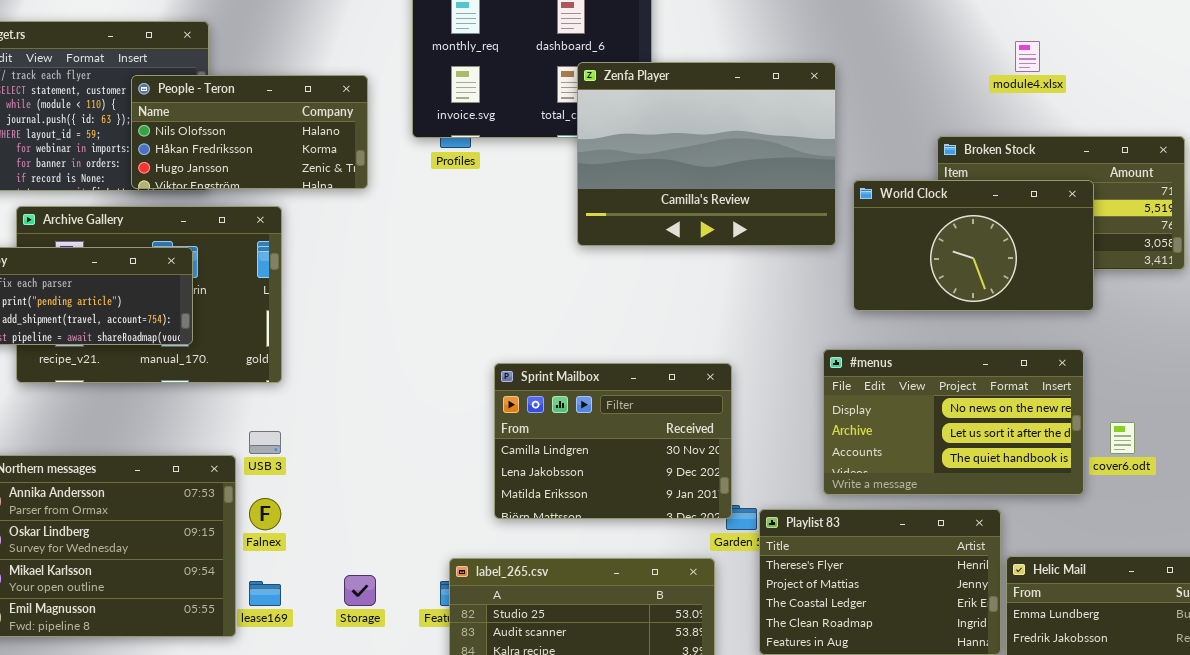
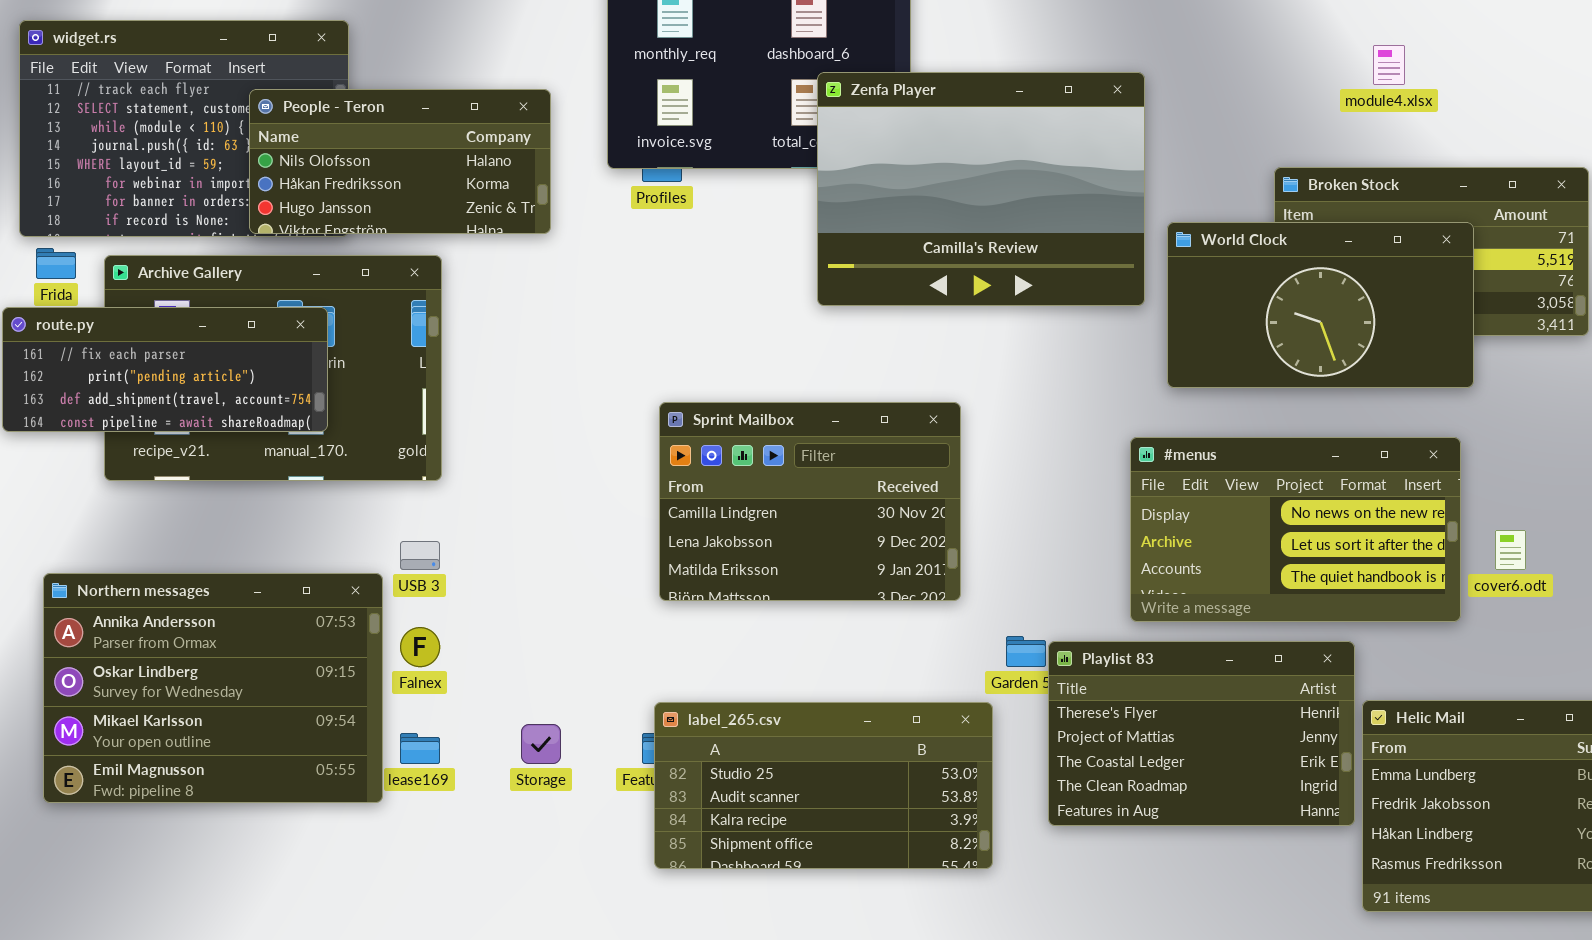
Sprint Mailbox: [494,363,732,519] -> [659,402,961,601], moved

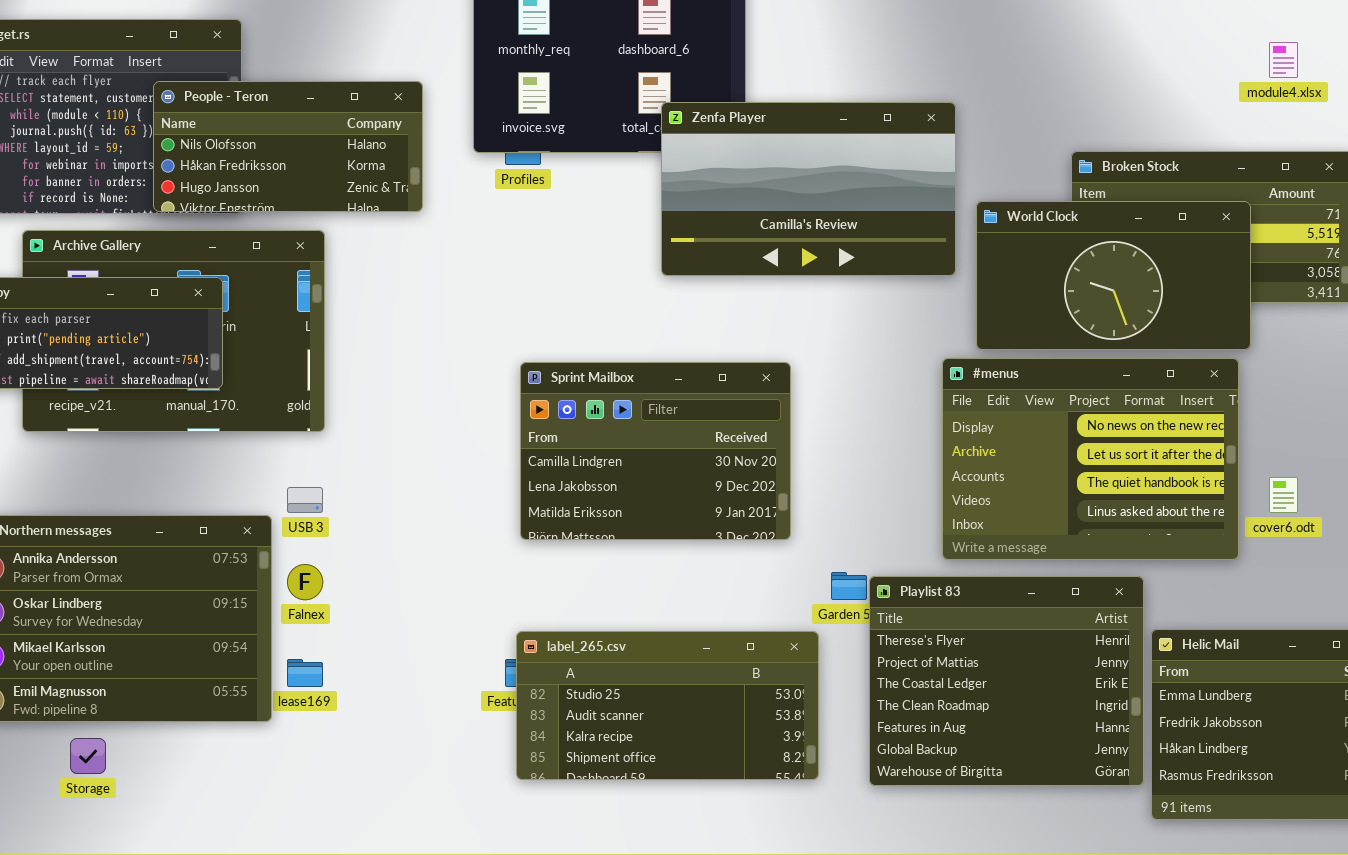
module4.xlsx: [1373,45,1405,85] -> [1269,42,1298,78], moved
Zenfa Player: [817,72,1145,306] -> [661,102,956,276], resized
#menus: [1130,437,1461,622] -> [942,358,1239,560], resized
Playlist 83: [1048,641,1355,826] -> [869,576,1144,786], resized
Storage: [521,724,561,764] -> [70,738,106,774], moved

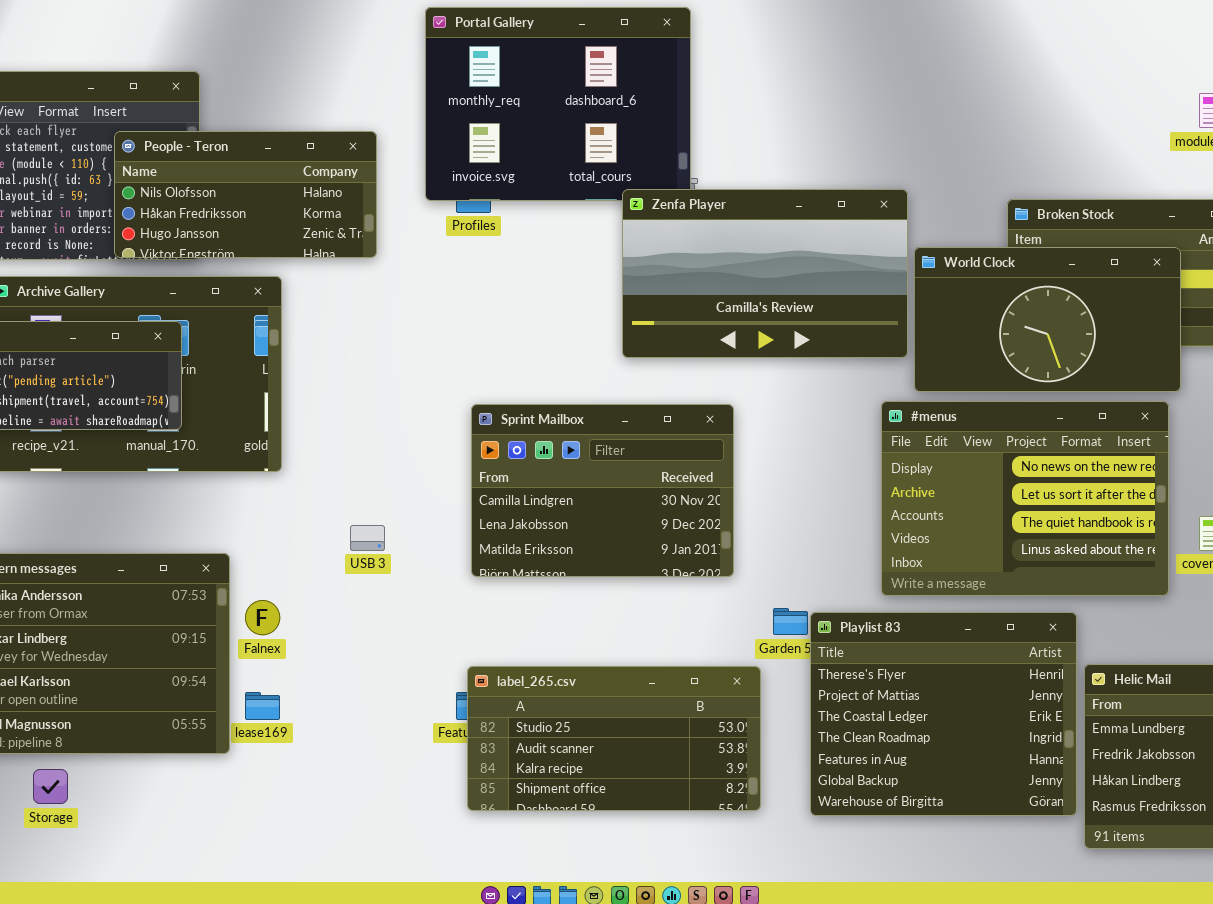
Zenfa Player: [661,102,956,276] -> [622,189,908,358], moved
USB 3: [287,487,323,513] -> [350,525,385,551], moved

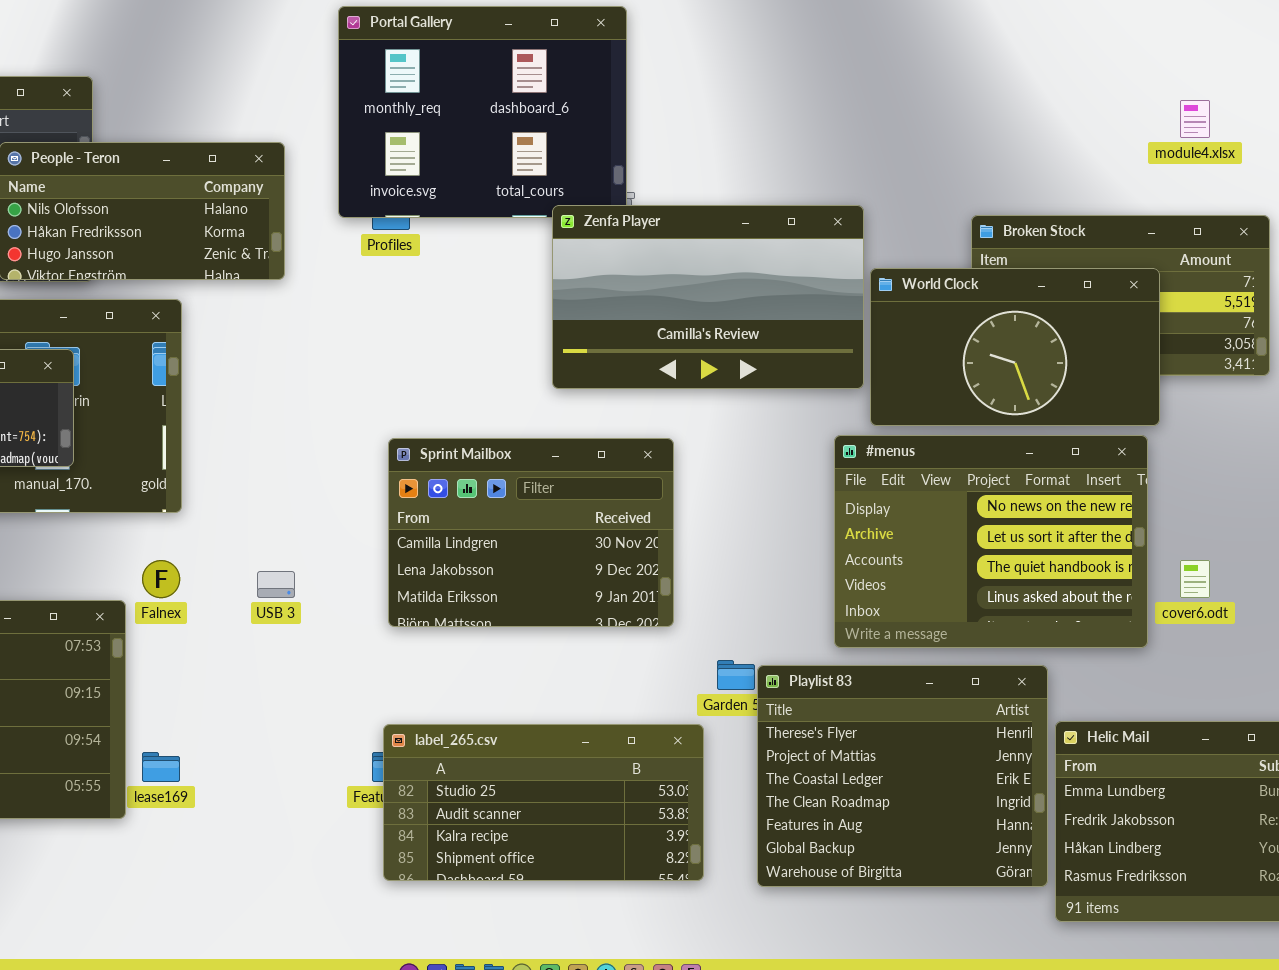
Falnex: [245,600,280,635] -> [142,560,180,598], moved

